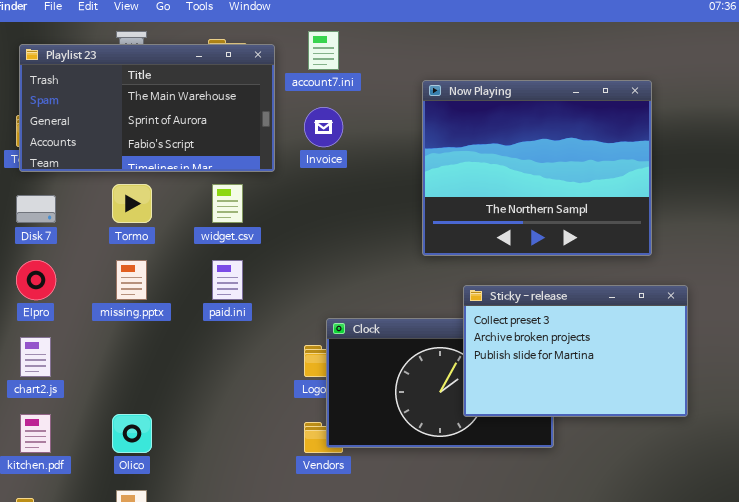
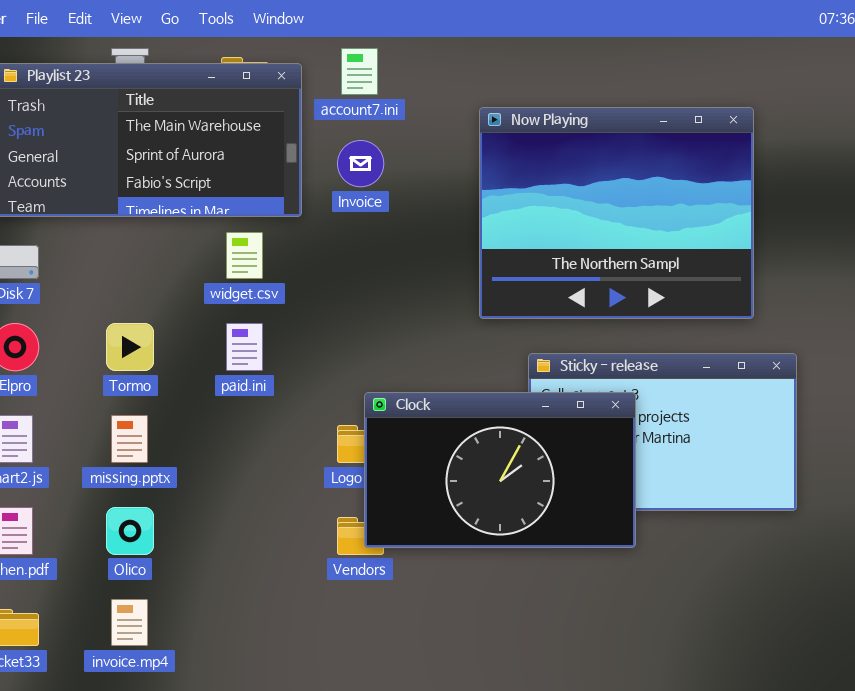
Tormo: [112,184,152,223] -> [106,323,154,371], moved
missing.pptx: [116,260,147,300] -> [111,415,148,463], moved
Clock: [326,318,554,448] -> [364,392,636,548], raised

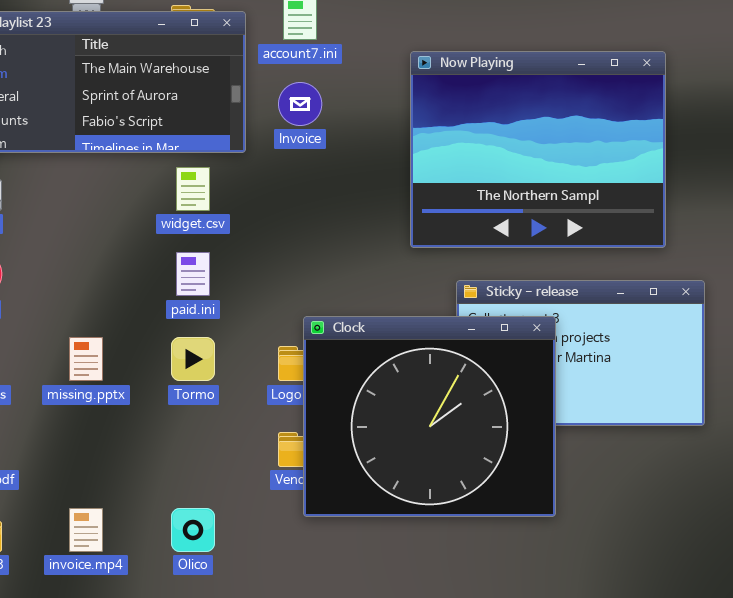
Tormo: [106,323,154,371] -> [171,337,215,381], moved
Clock: [364,392,636,548] -> [303,316,556,517], resized
Olico: [106,507,154,555] -> [171,508,215,552], moved

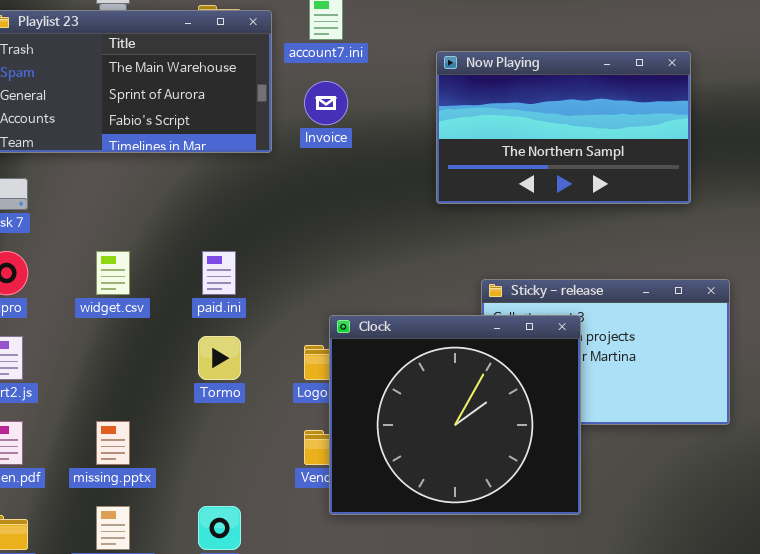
Now Playing: [410,51,666,248] -> [436,51,691,204], resized
widget.csv: [176,167,210,211] -> [96,251,130,295], moved
missing.pptx: [69,337,103,381] -> [96,421,130,465], moved

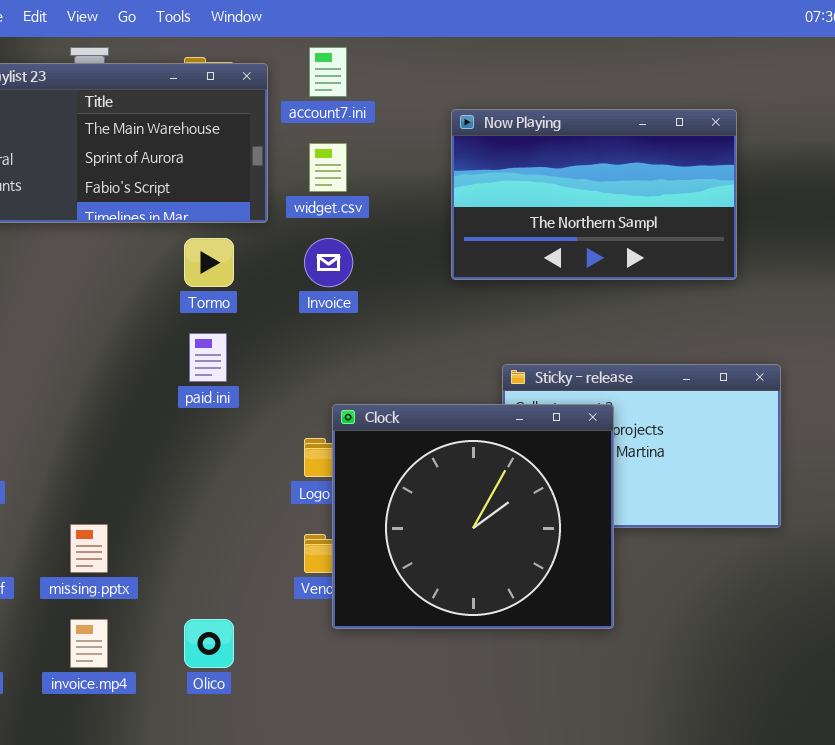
Invoice: [304,81,348,125] -> [304,238,353,287], moved
widget.csv: [96,251,130,295] -> [309,143,347,192], moved
Tormo: [198,336,241,380] -> [184,238,234,287], moved

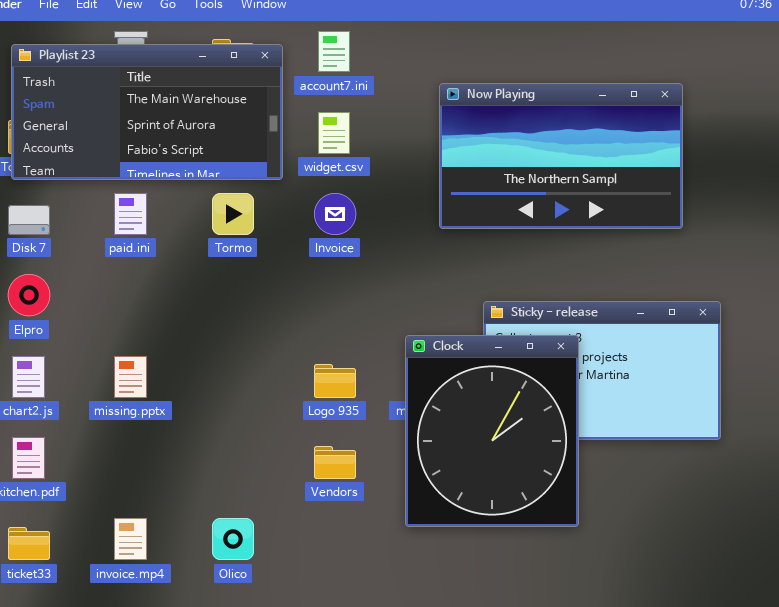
paid.ini: [189,333,227,382] -> [114,193,147,235], moved
Clock: [332,404,614,629] -> [405,335,579,527], resized
missing.pptx: [70,524,108,573] -> [114,356,147,398], moved

